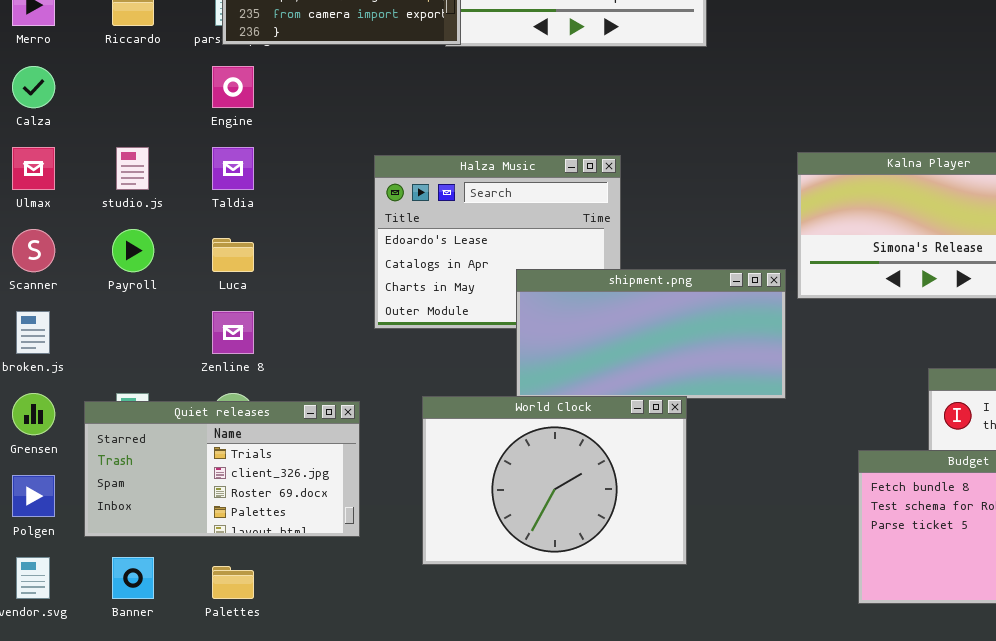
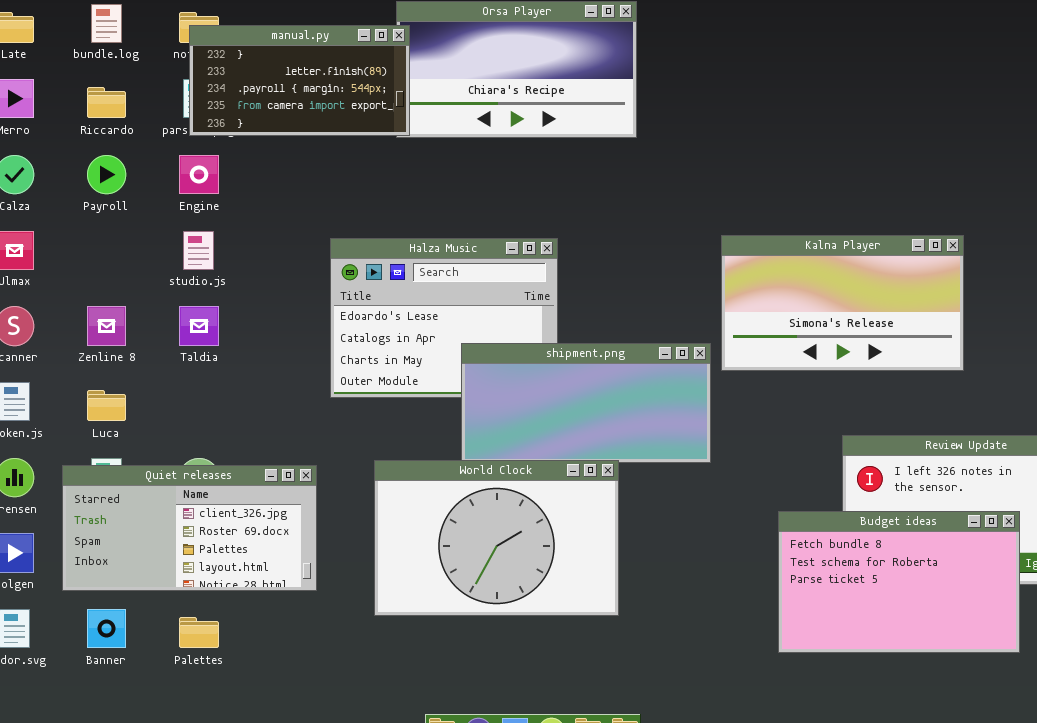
studio.js: [116,147,149,190] -> [183,231,214,270], moved
Taldia: [212,147,254,190] -> [179,306,219,346], moved
Payroll: [112,229,154,272] -> [87,155,126,194], moved
Luca: [212,238,254,272] -> [87,390,126,421], moved
Zenline 8: [212,311,254,354] -> [87,306,126,346], moved
Quiet releases: [84,401,360,537] -> [62,465,317,591], scrolled down 1 row

